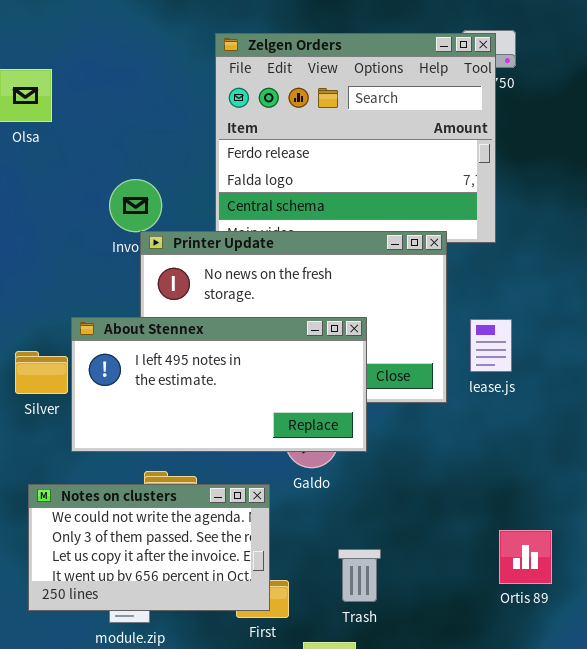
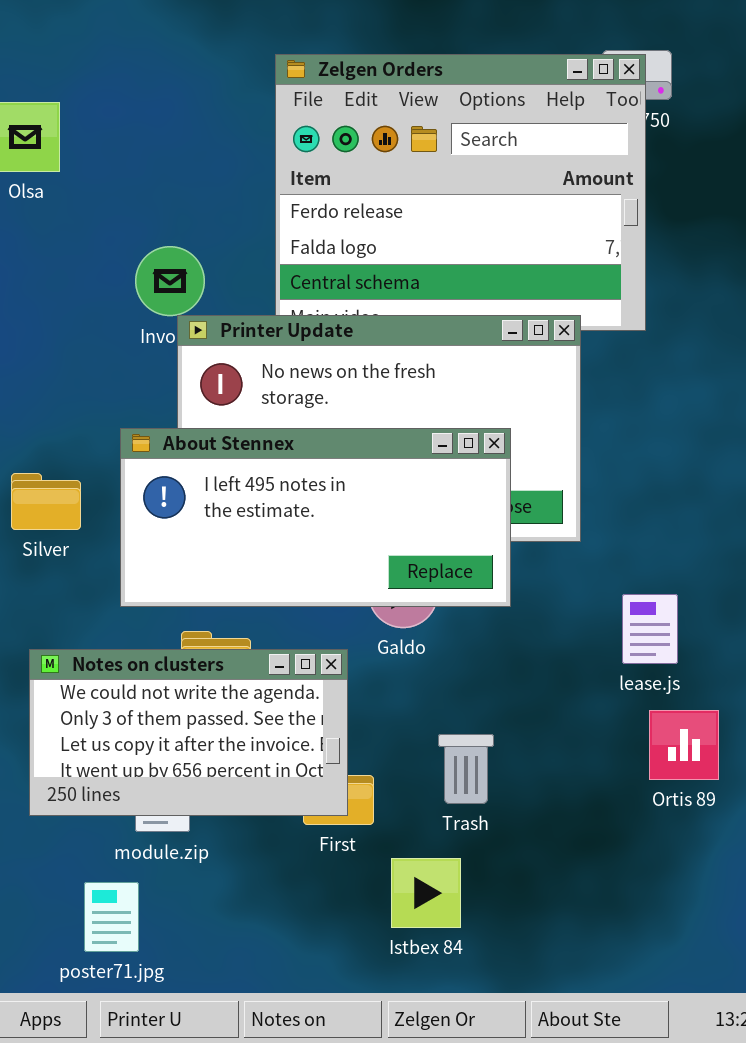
About Stennex: [71,317,367,452] -> [120,428,511,607], moved
lease.js: [470,319,512,372] -> [622,594,678,664], moved

